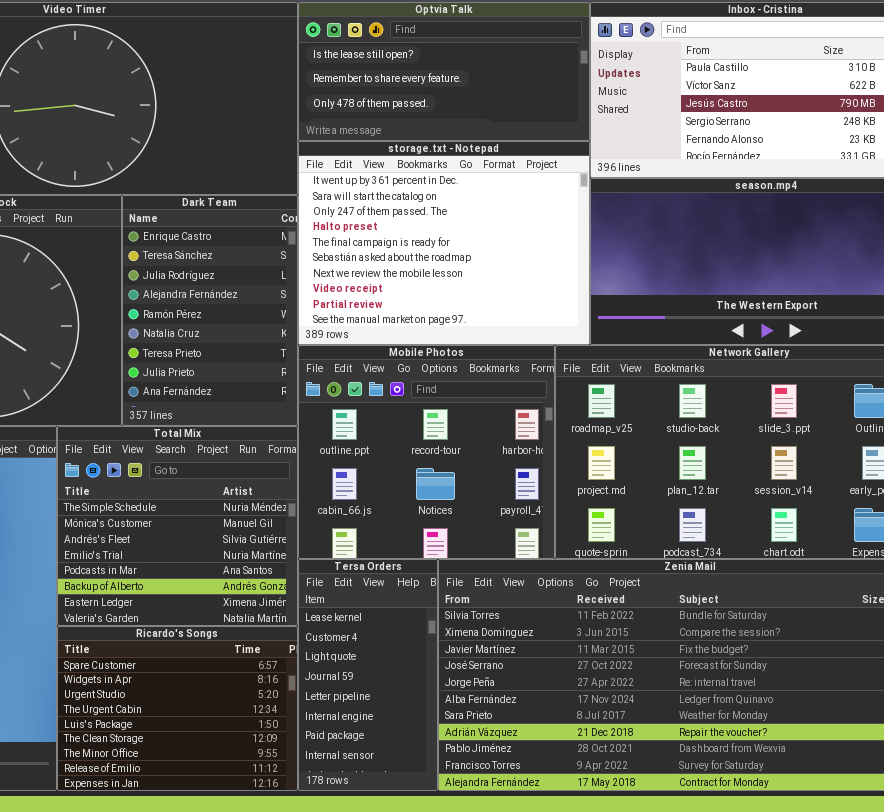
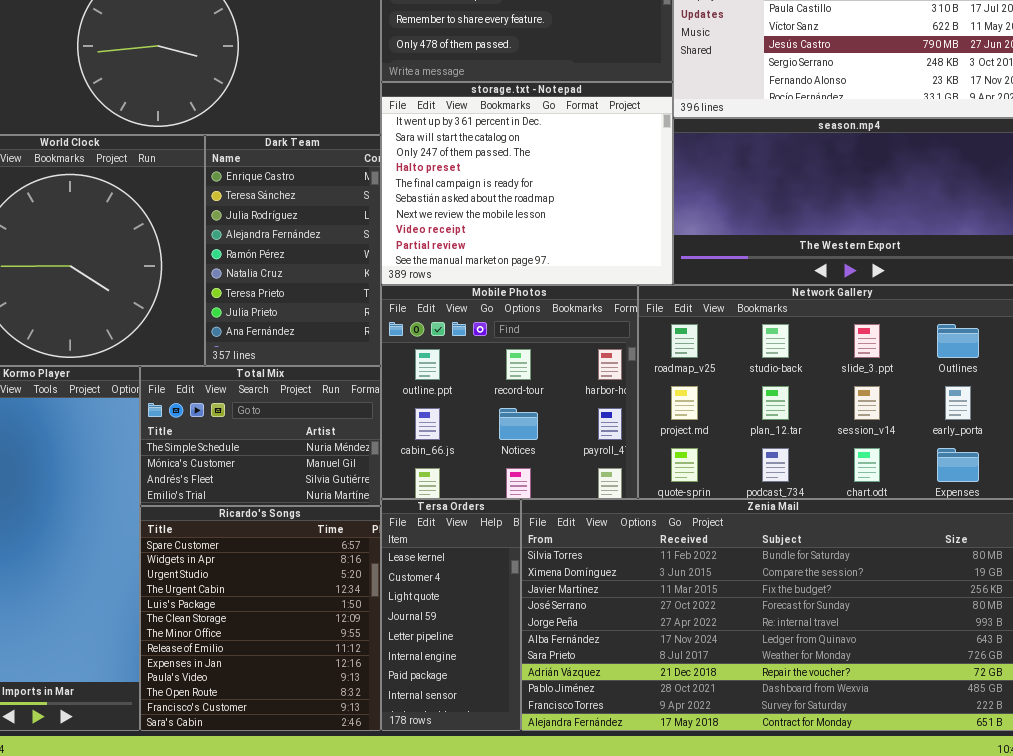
Total Mix: [57,426,298,626] -> [140,366,381,506], resized
Ricardo's Songs: [57,626,298,791] -> [140,506,381,731], resized

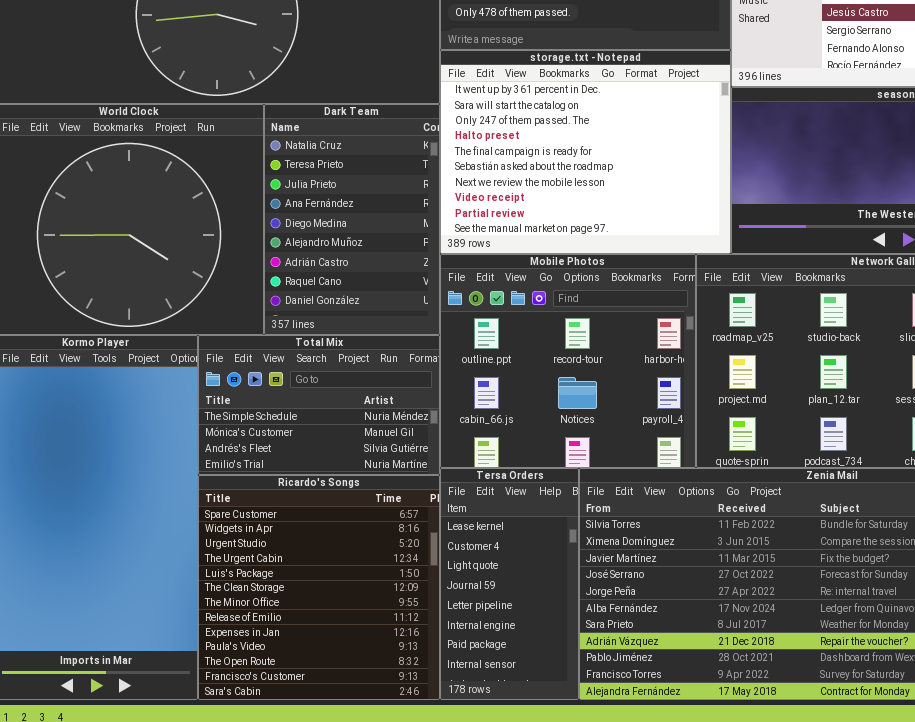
Dark Team: [205,135,381,366] -> [264,104,440,335], scrolled down 5 rows

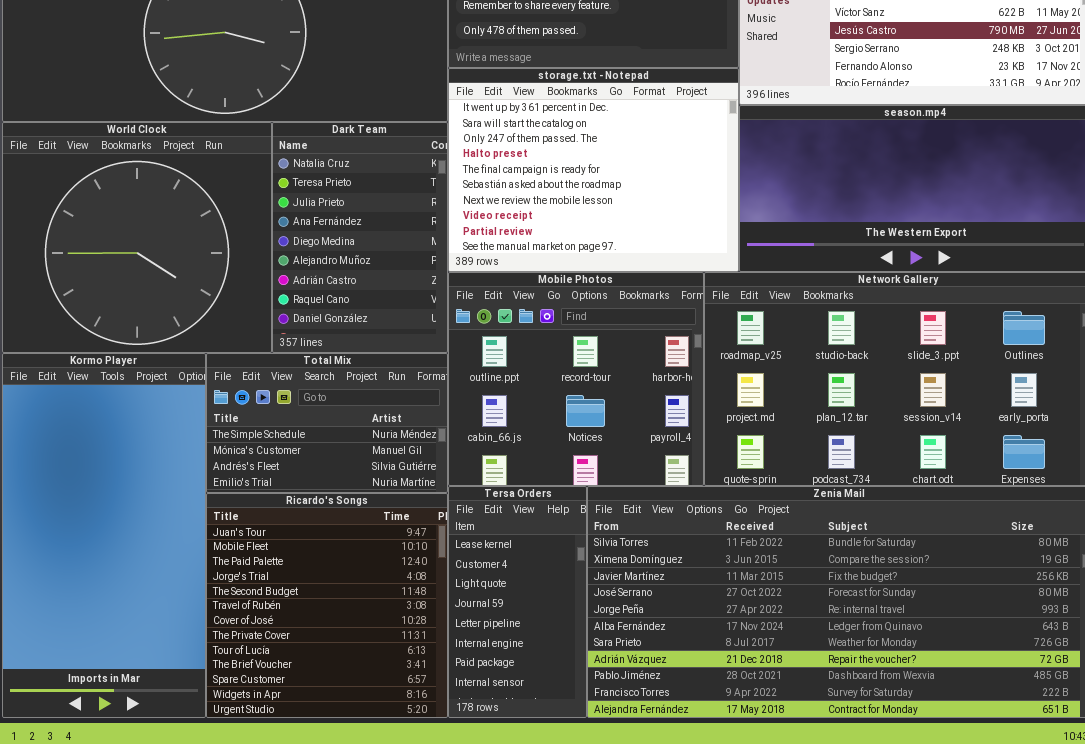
Ricardo's Songs: [198,475,440,700] -> [206,493,448,718], scrolled up 10 rows

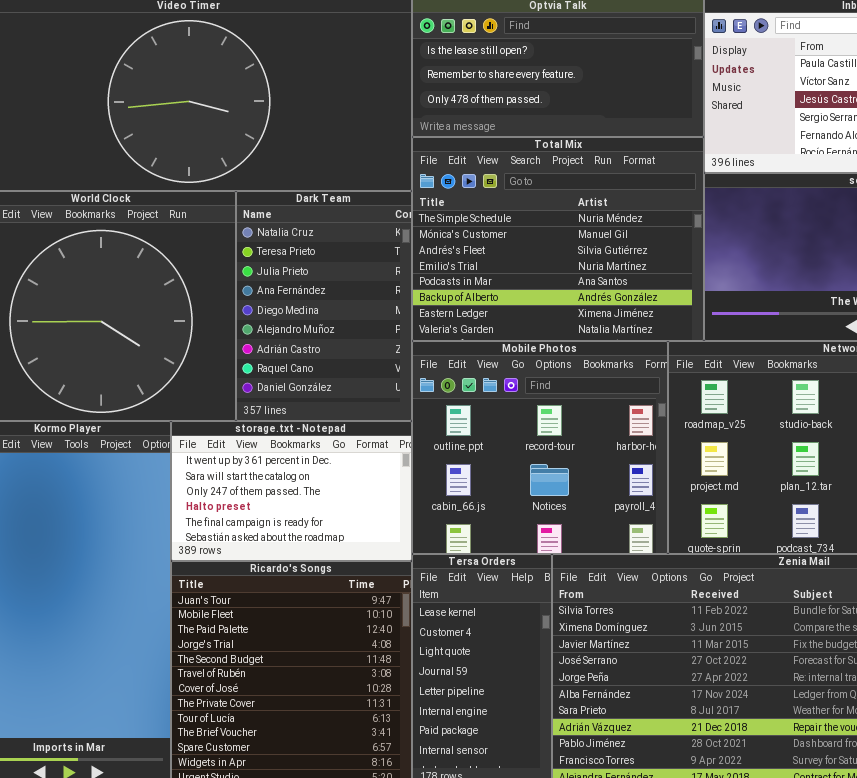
storage.txt - Notepad: [448,68,739,272] -> [171,421,412,561], moved, resized
Total Mix: [206,353,448,493] -> [412,137,704,341], moved, resized

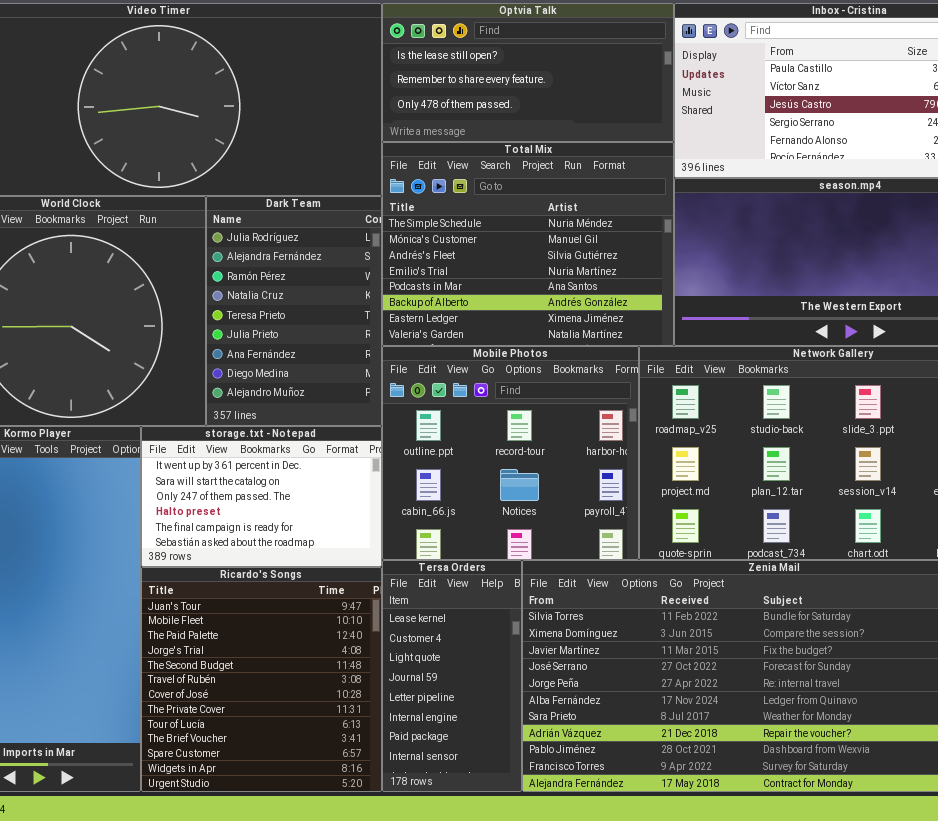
Dark Team: [236,191,412,421] -> [206,196,382,426], scrolled up 3 rows

